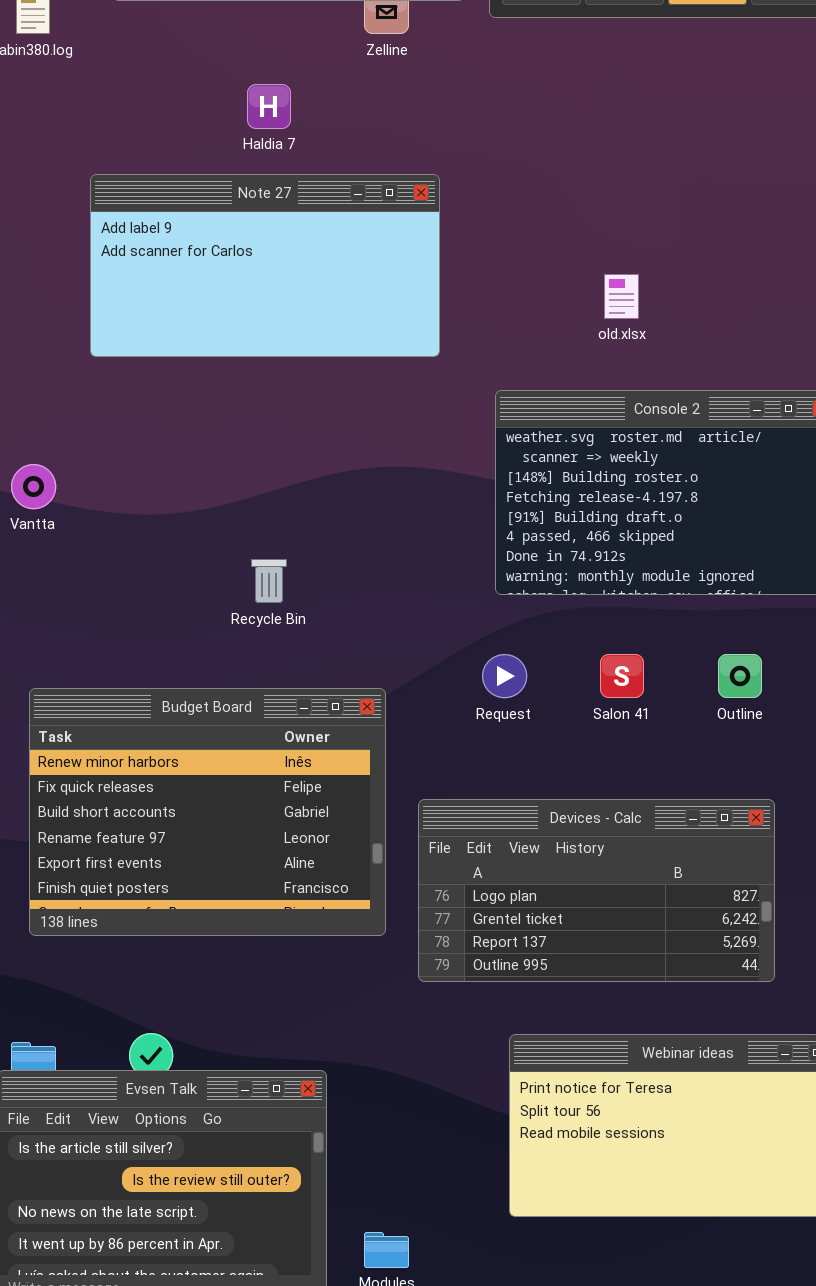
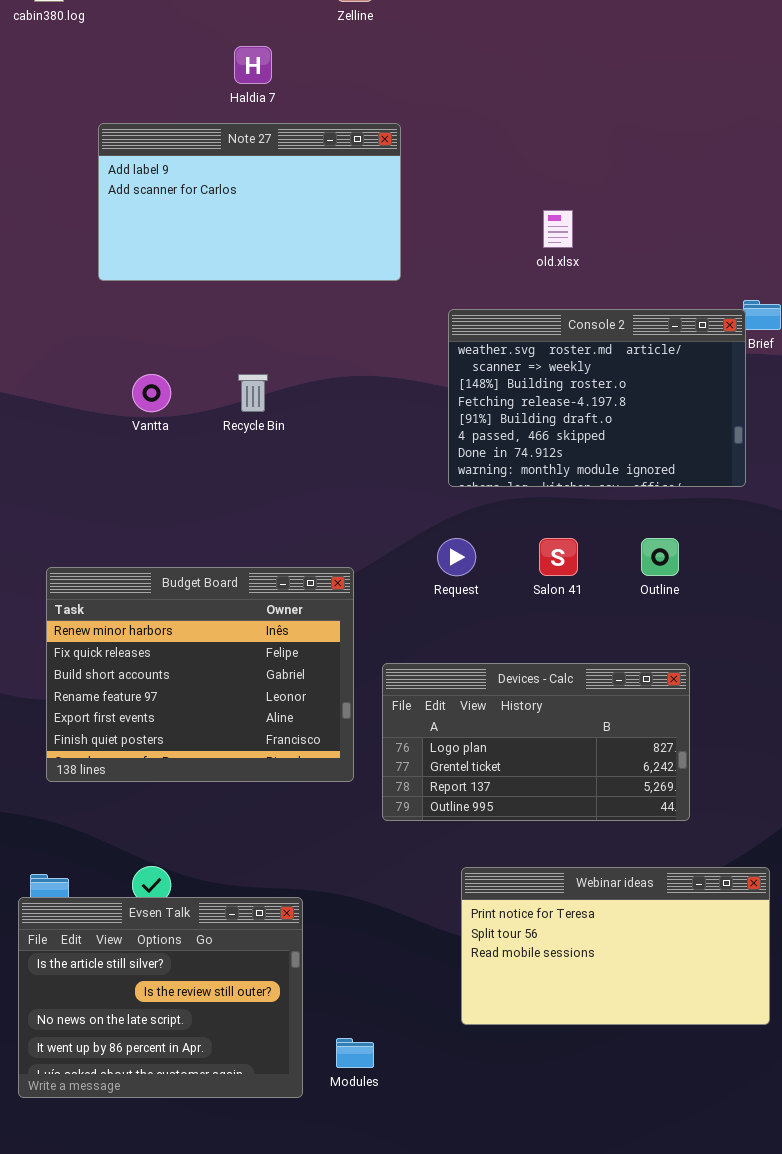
Vantta: [11,464,56,509] -> [132,374,171,412], moved
Recycle Bin: [251,559,287,603] -> [238,374,268,412], moved

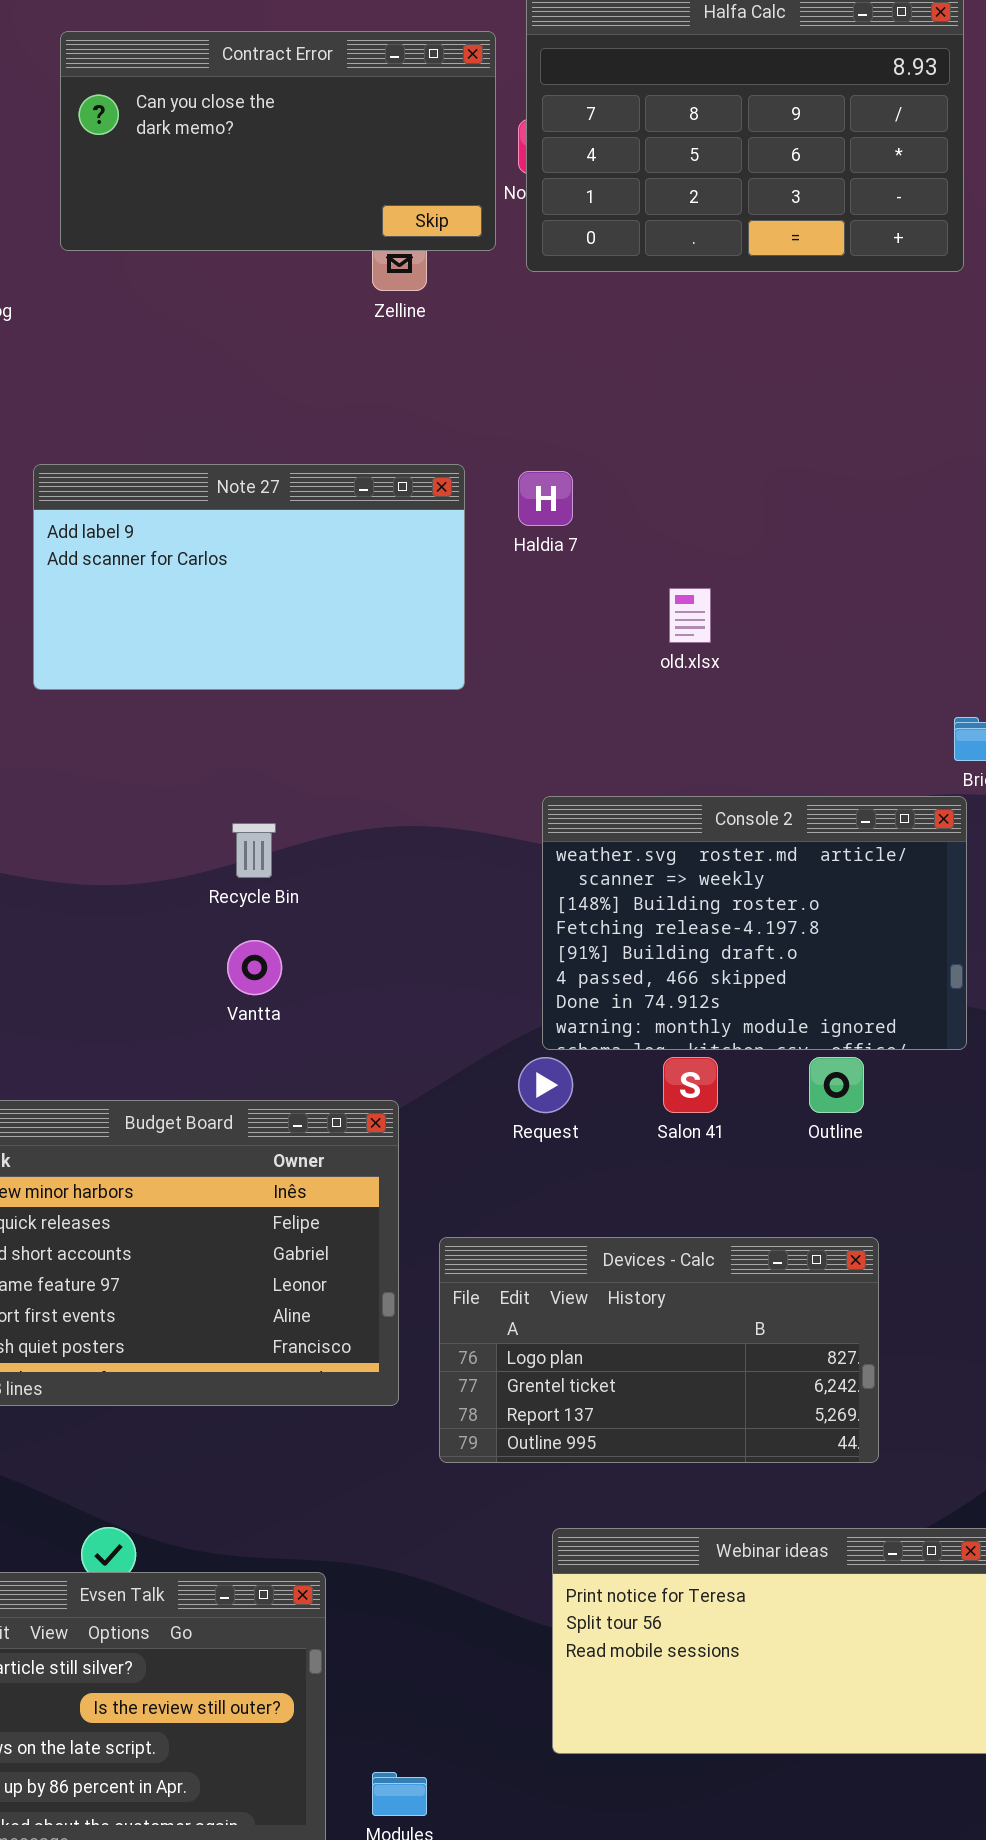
Haldia 7: [234,46,272,84] -> [518,471,573,526], moved
Console 2: [448,309,746,487] -> [542,796,967,1050], moved
Vantta: [132,374,171,412] -> [227,940,282,995], moved

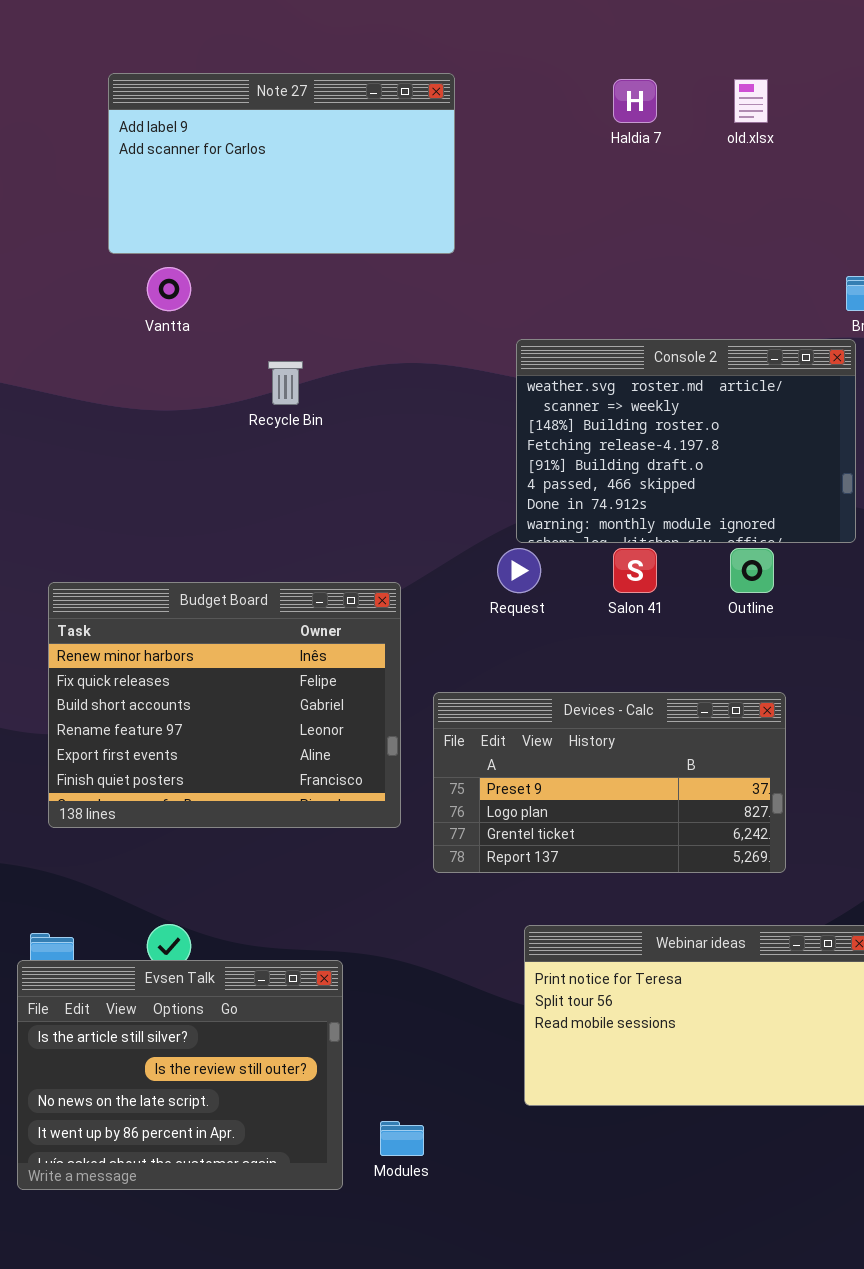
Haldia 7: [518,471,573,526] -> [613,79,657,123], moved
old.xlsx: [669,588,711,643] -> [734,79,768,123], moved
Vantta: [227,940,282,995] -> [147,267,191,311], moved
Devices - Calc: [439,1237,879,1463] -> [433,692,786,873], scrolled up 1 row

